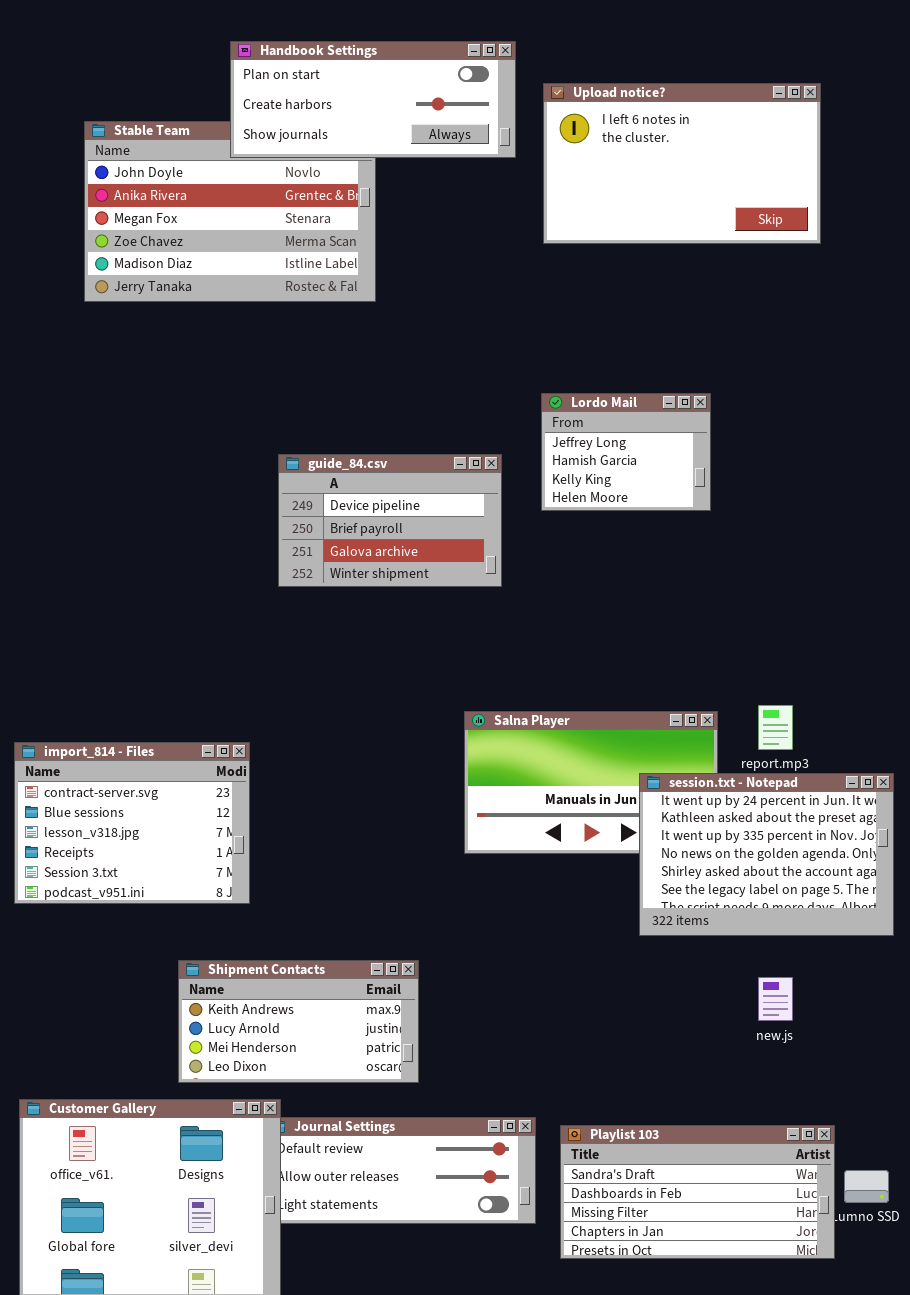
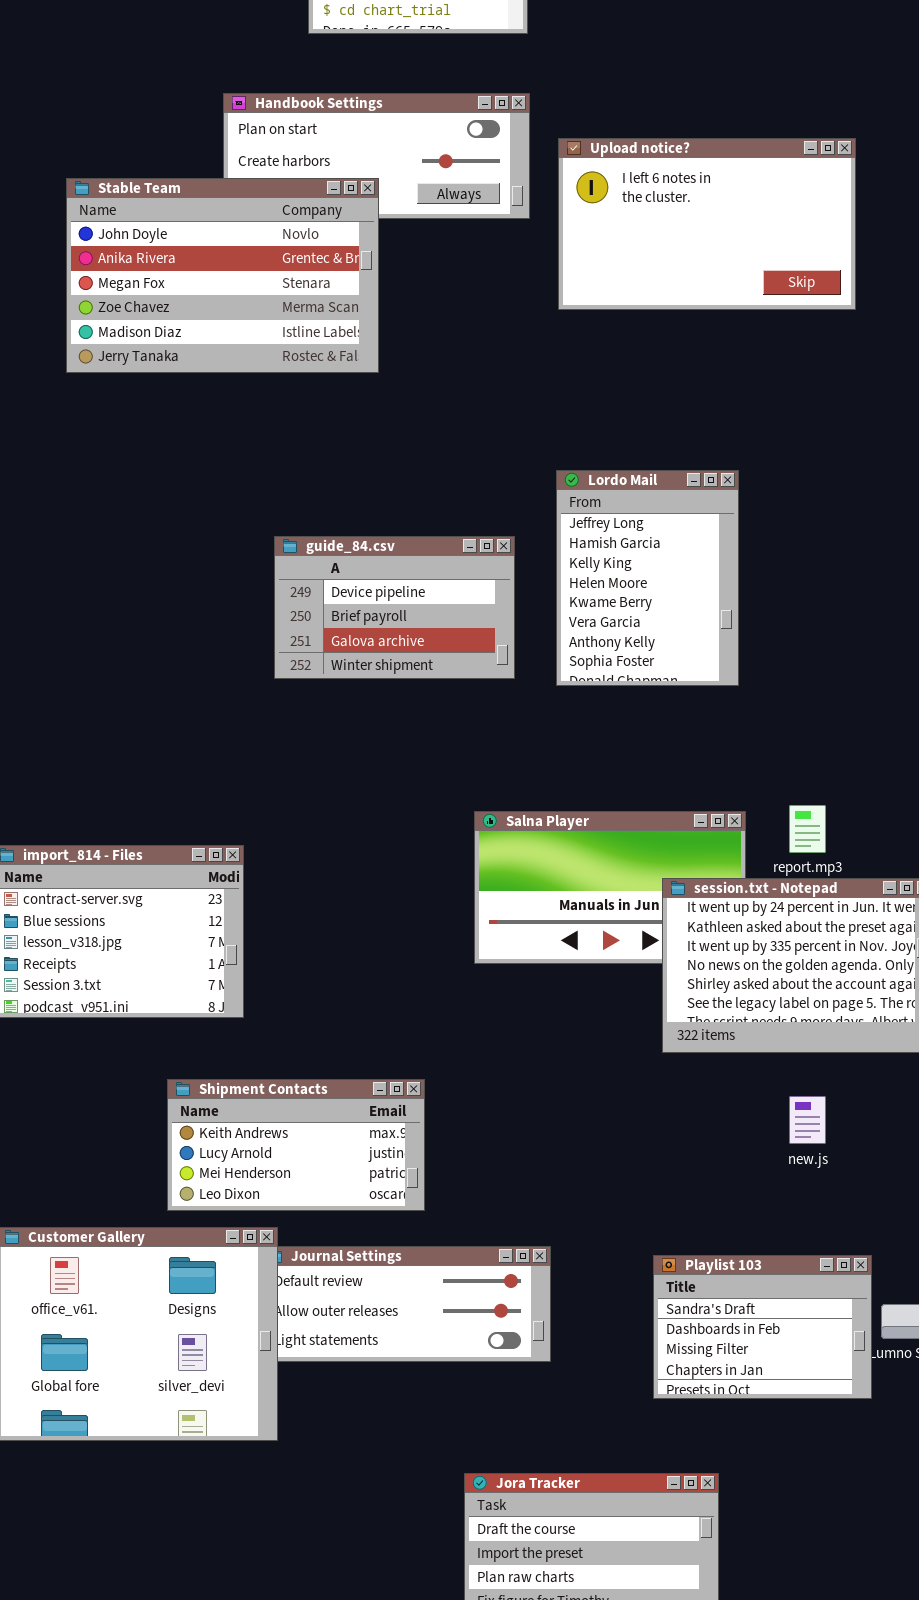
Stable Team: [84,121,376,302] -> [66,178,379,373], raised
Lordo Mail: [541,393,711,511] -> [556,470,739,686], resized
Playlist 103: [560,1125,835,1259] -> [653,1255,872,1399], resized

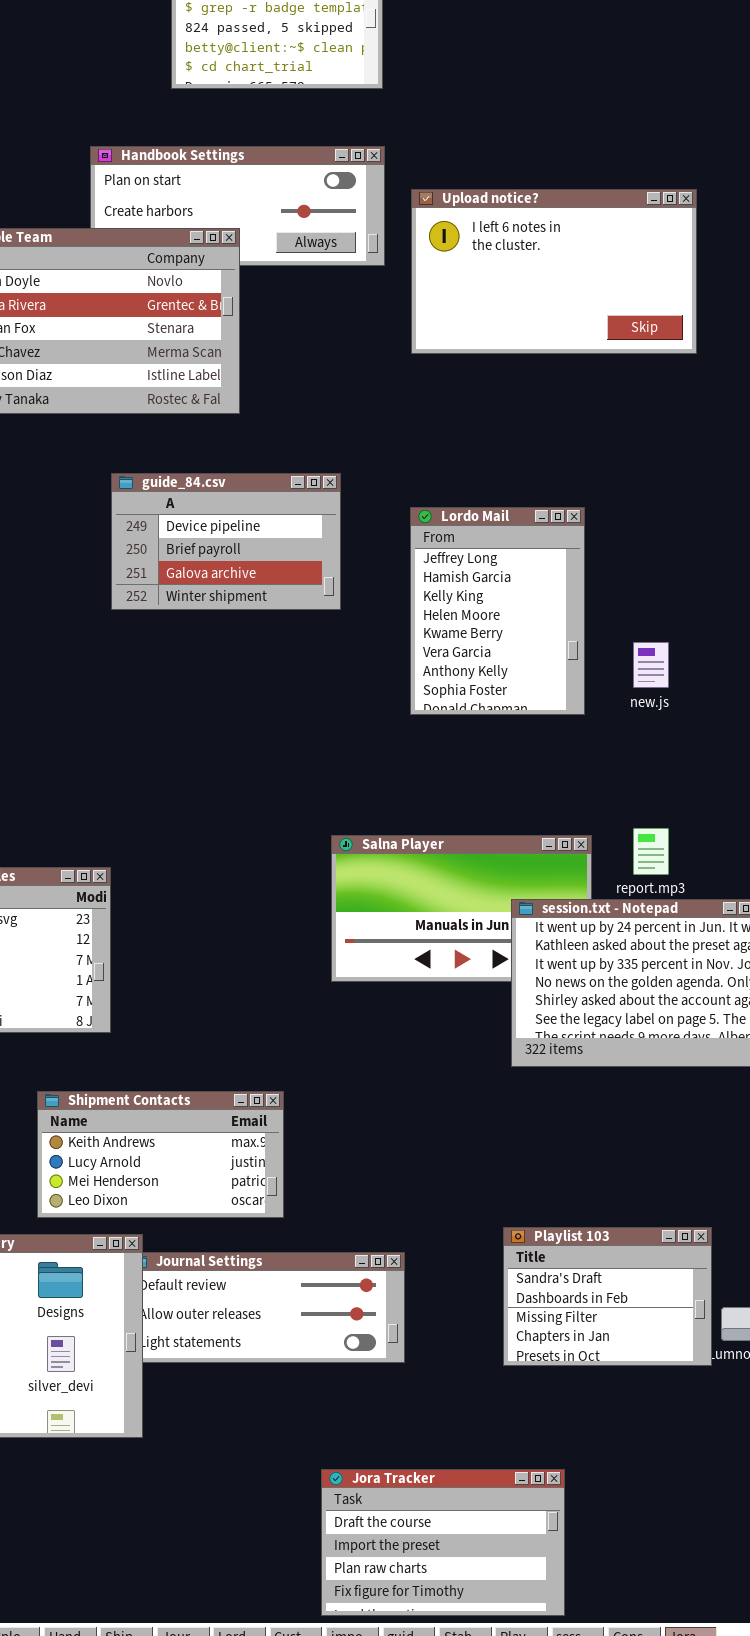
guide_84.csv: [274,536,515,679] -> [111,473,341,610], moved
new.js: [789,1096,826,1144] -> [633,642,669,688], moved
Playlist 103: [653,1255,872,1399] -> [503,1227,712,1366], moved

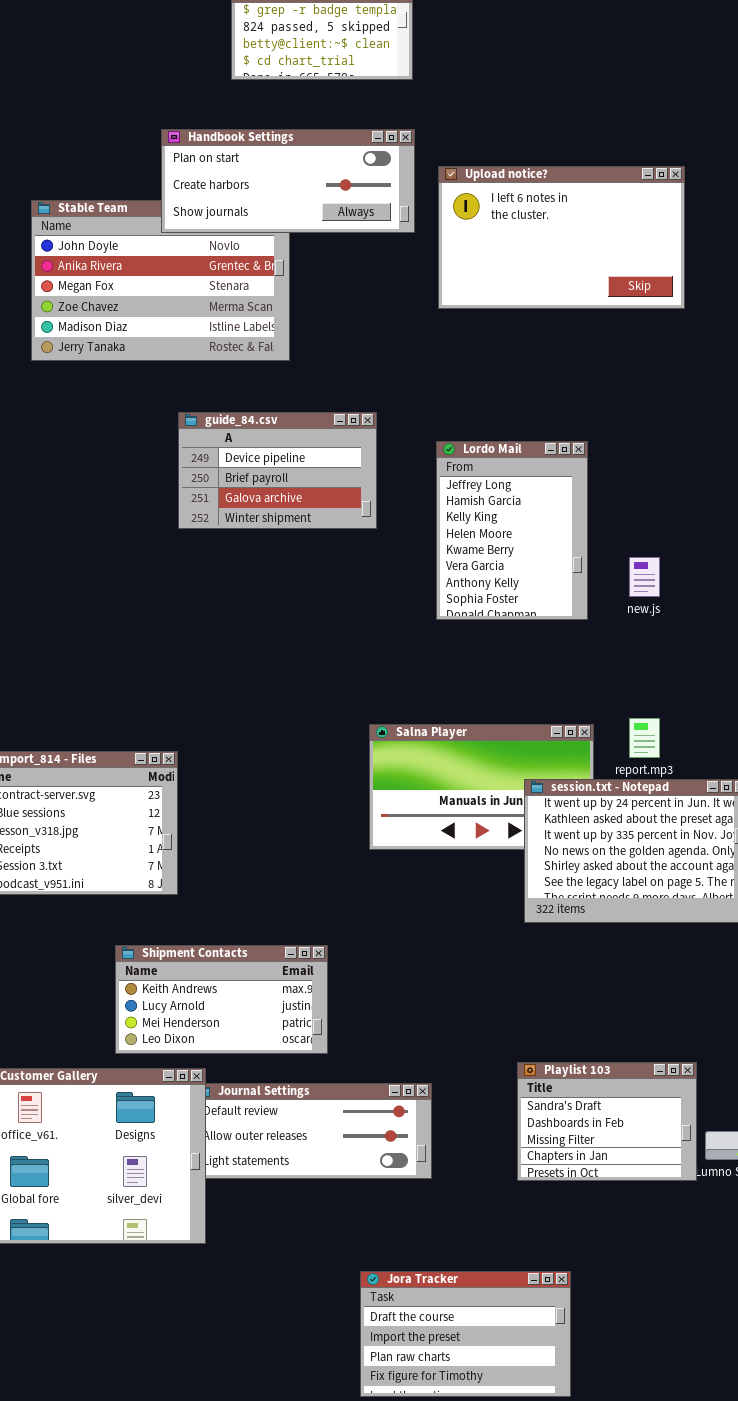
Handbook Settings: [90,146,385,266] -> [161,129,415,233], raised

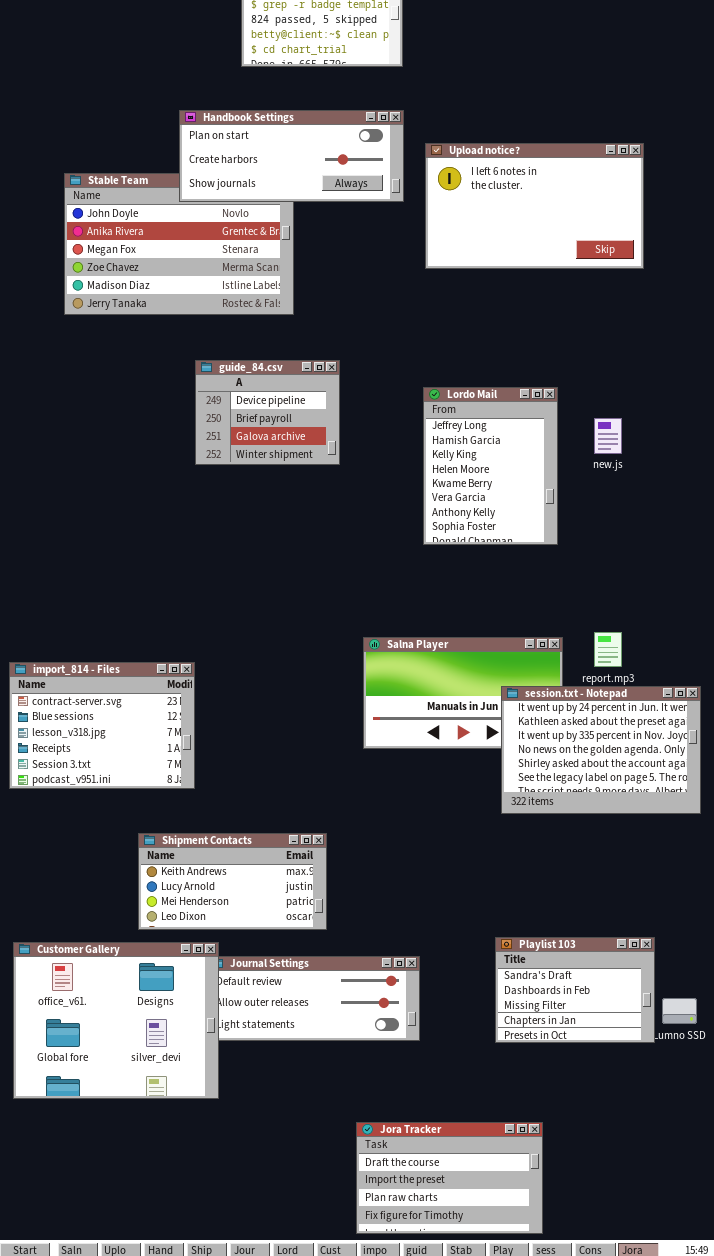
guide_84.csv: [178,412,377,529] -> [195,360,340,465], resized
new.js: [629,557,660,597] -> [594,418,622,454], moved

